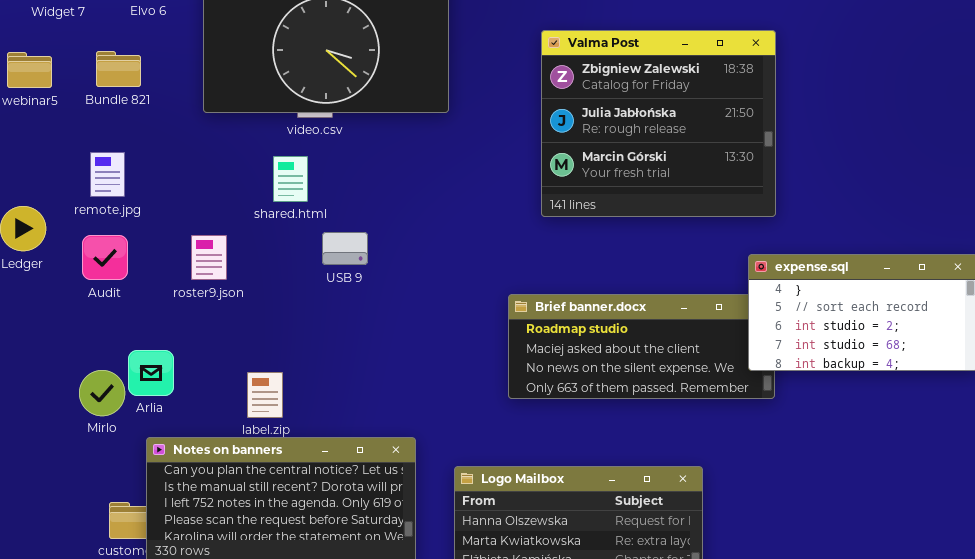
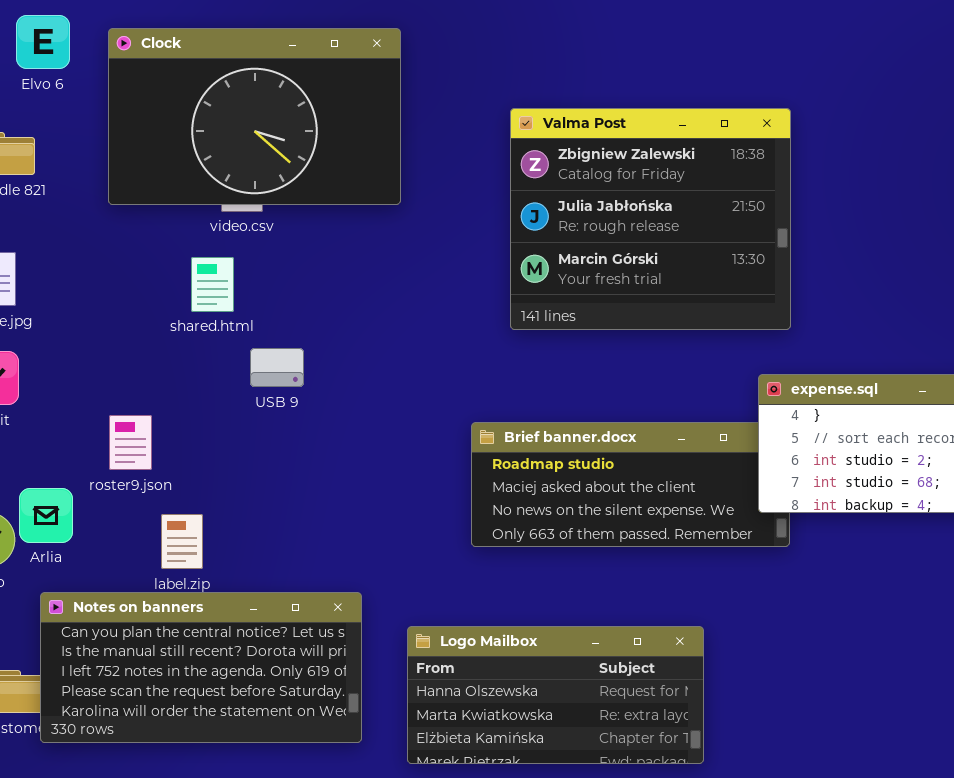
roster9.json: [191,235,227,280] -> [109,415,152,470], moved

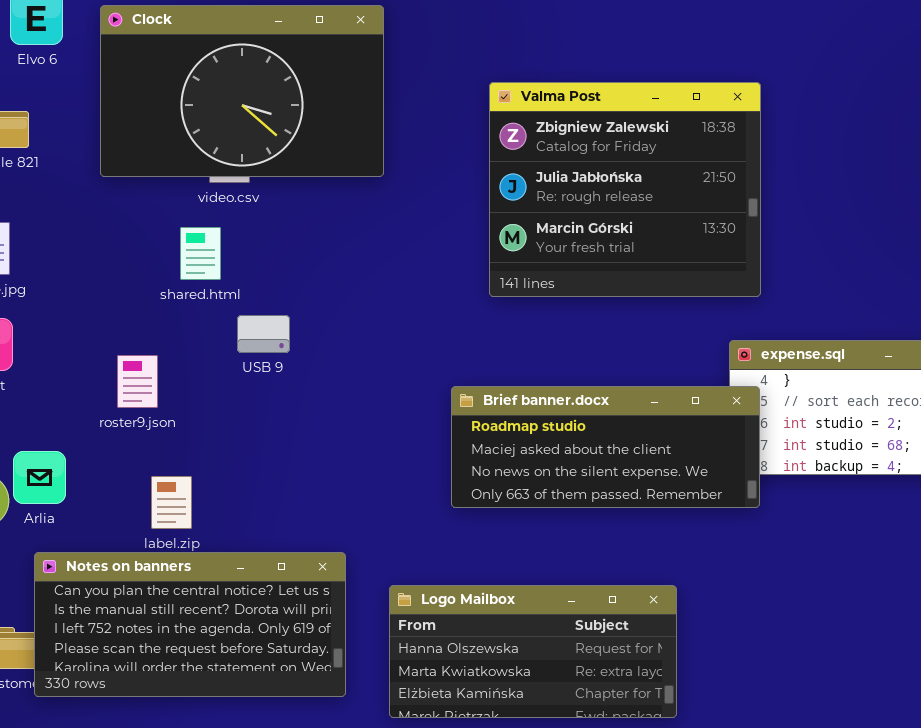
roster9.json: [109,415,152,470] -> [117,355,158,408], moved
Brief banner.docx: [471,422,790,547] -> [451,386,760,508], raised

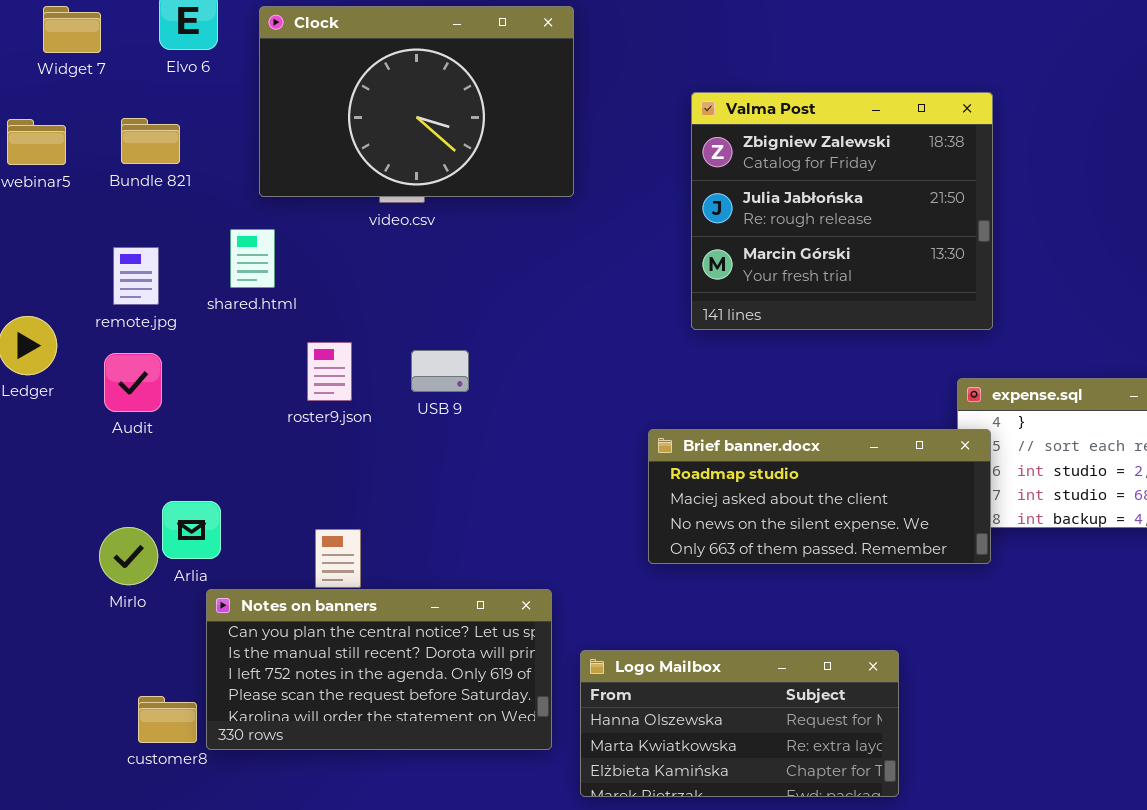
shared.html: [180,227,221,280] -> [230,229,275,288], moved
roster9.json: [117,355,158,408] -> [307,342,352,401], moved
Notes on banners: [34,552,346,697] -> [206,589,552,750], moved

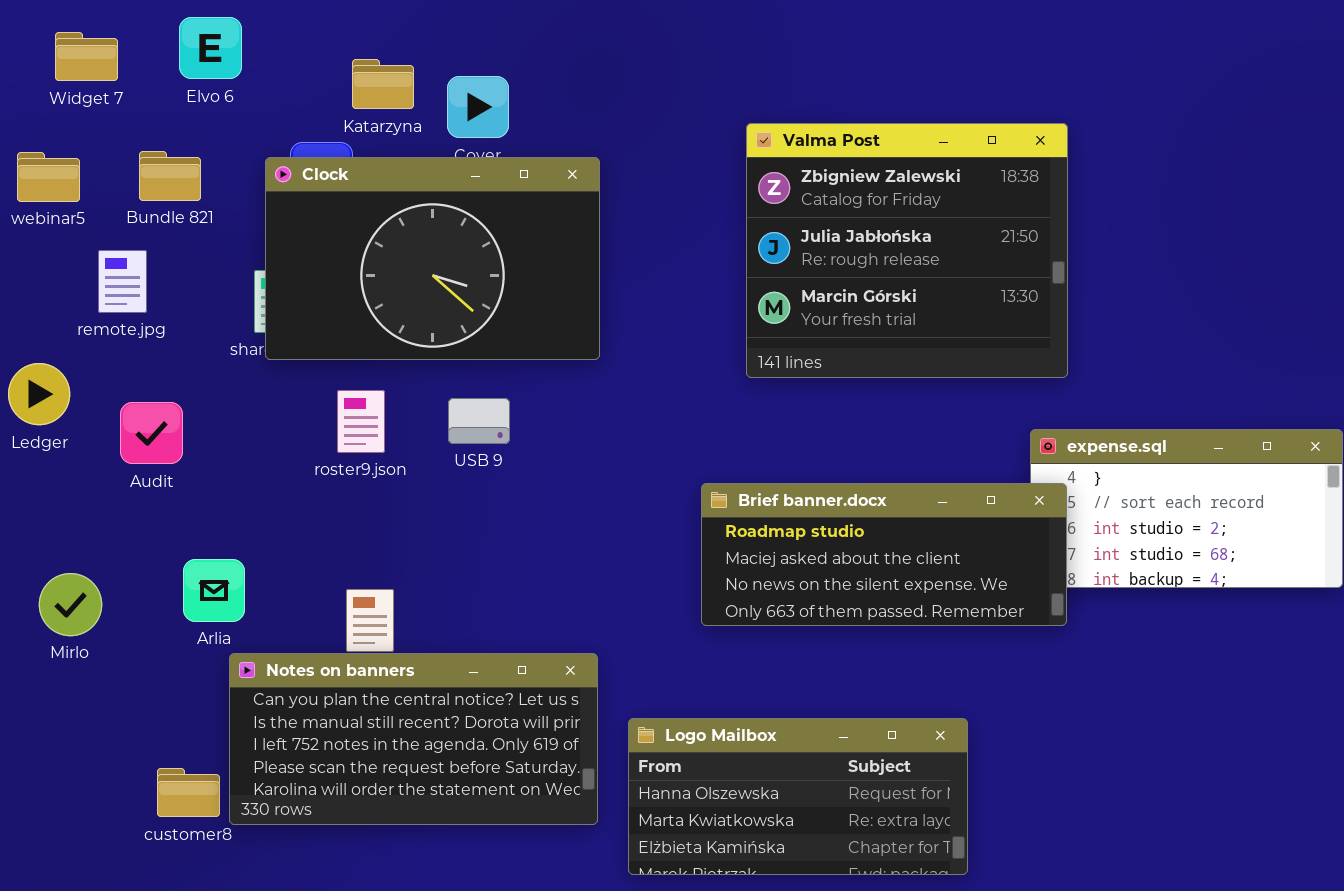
Clock: [259,6,574,197] -> [265,157,600,360], moved
remote.jpg: [113,247,159,305] -> [98,250,147,313], moved
Mirlo: [99,527,158,585] -> [39,573,102,636], moved

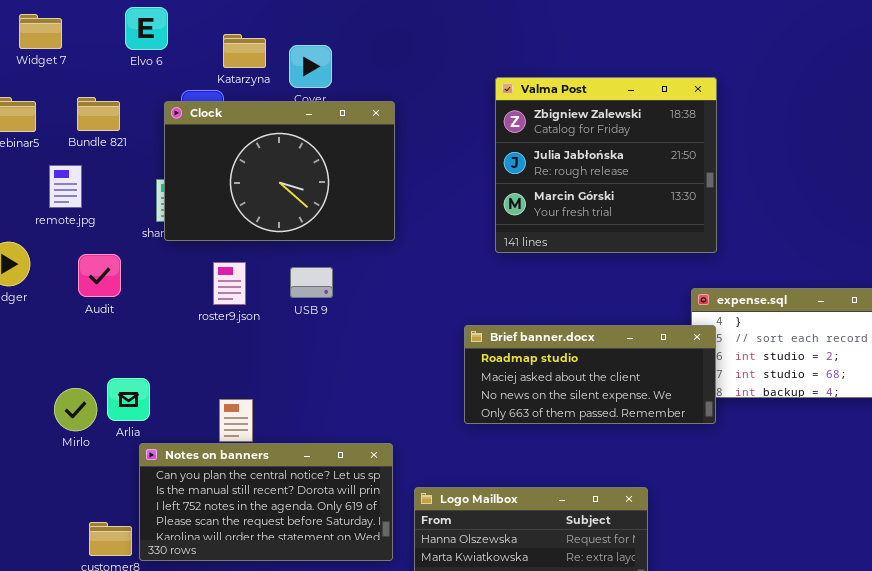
Elvo 6: [179,17,242,79] -> [125,7,168,50], moved
Audit: [120,402,183,464] -> [78,254,121,297], moved
Mirlo: [39,573,102,636] -> [54,388,97,431], moved

